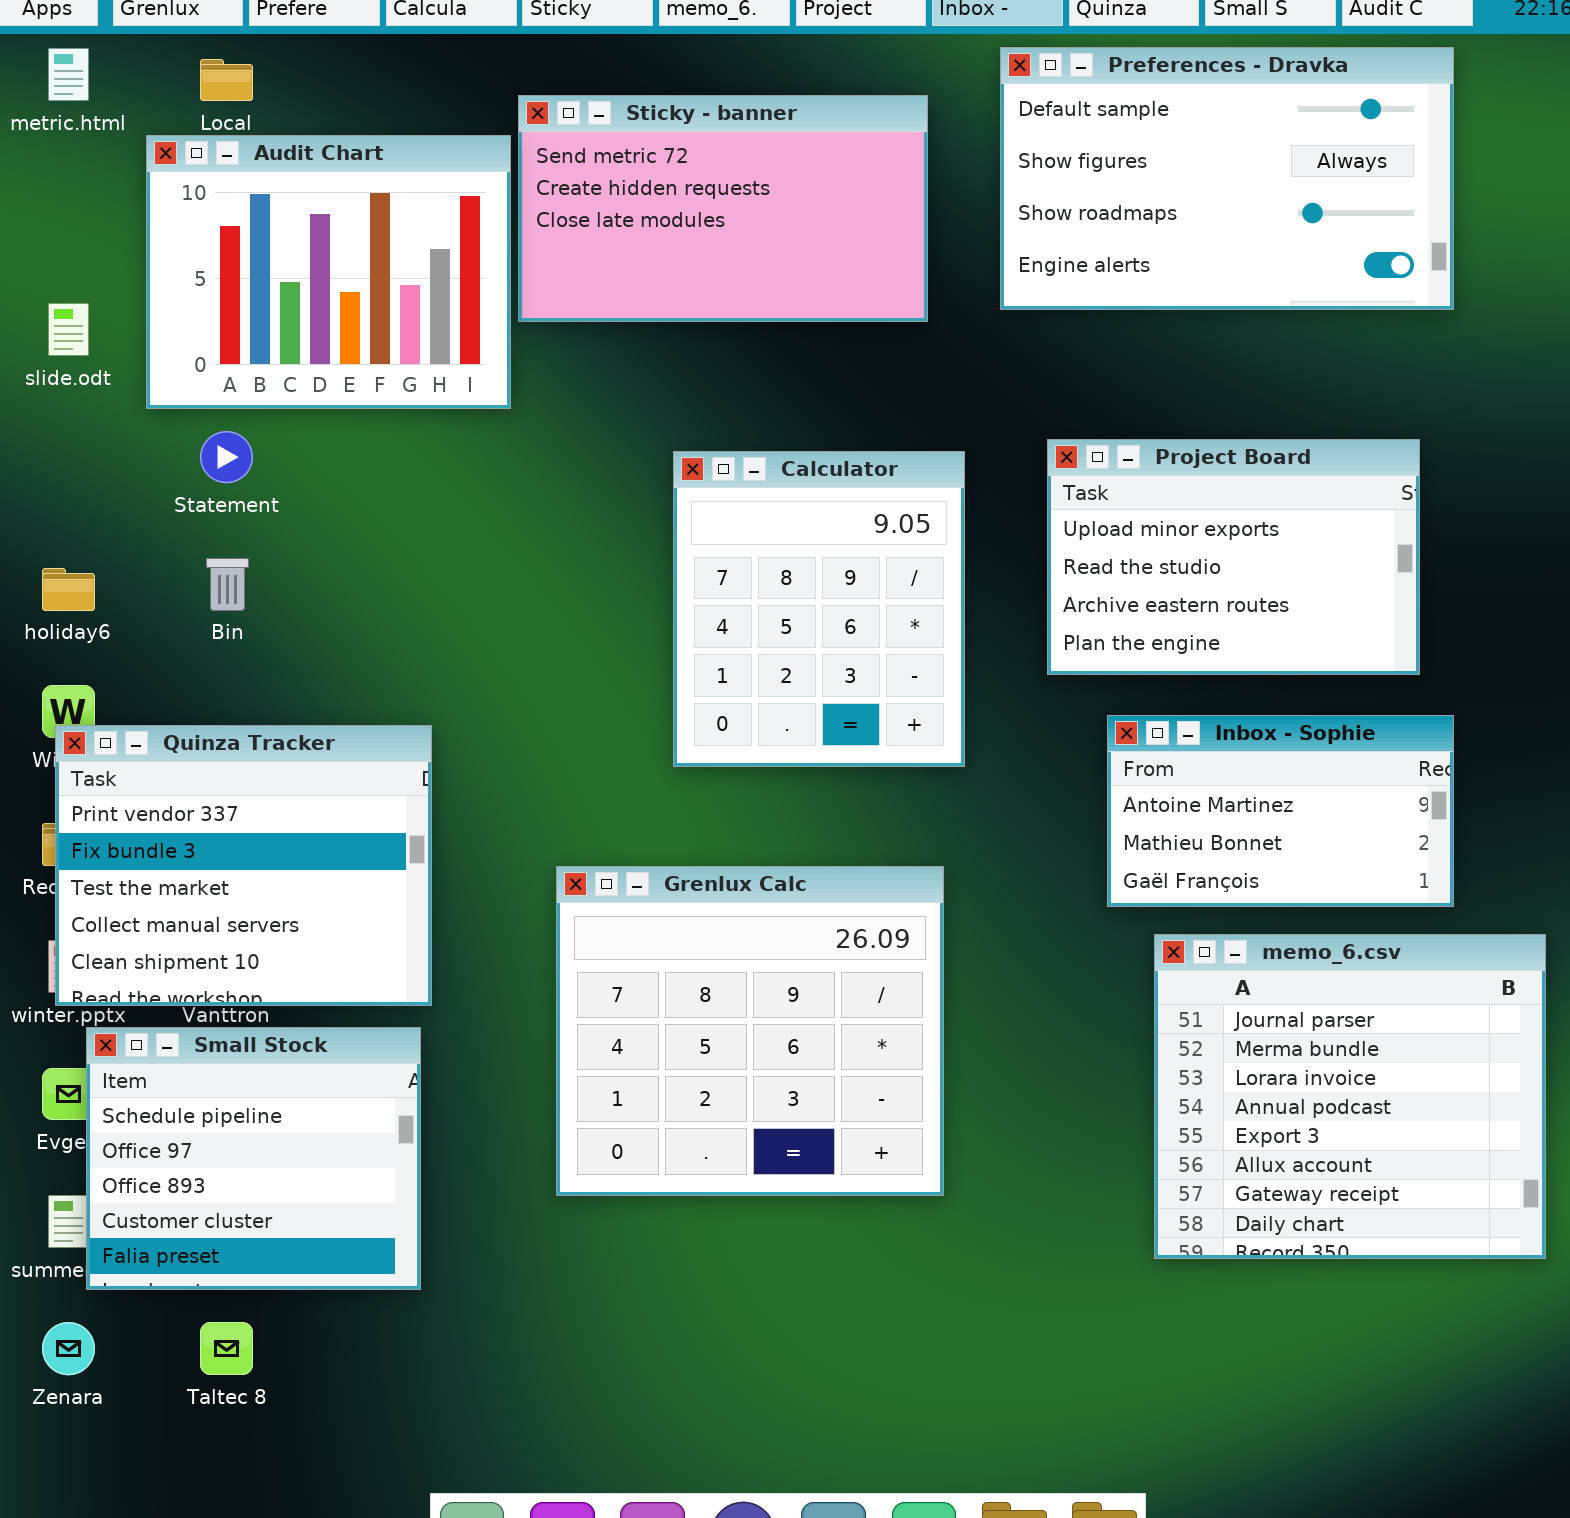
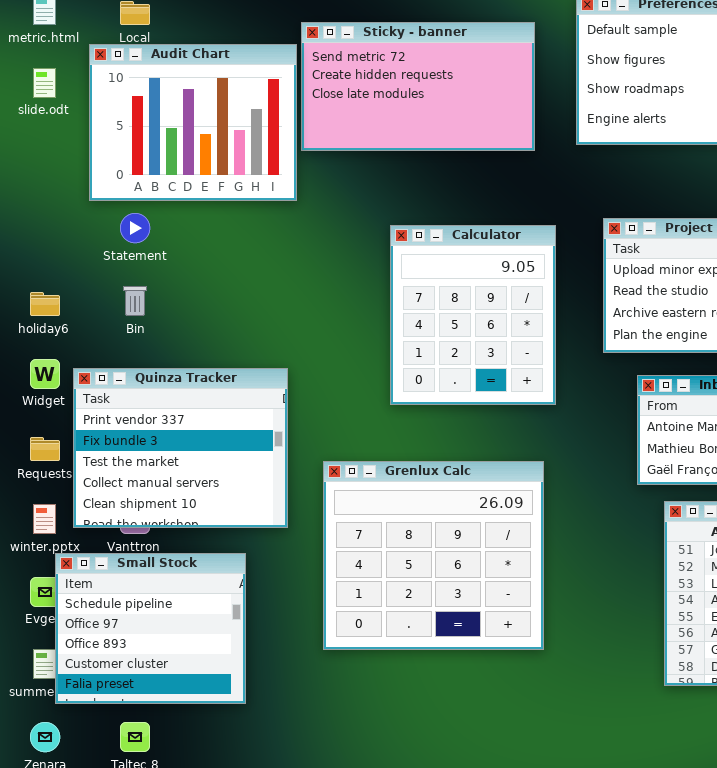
slide.odt: [48,303,89,356] -> [33,68,56,98], moved
Quinza Tracker: [55,725,432,1006] -> [73,368,288,528], moved

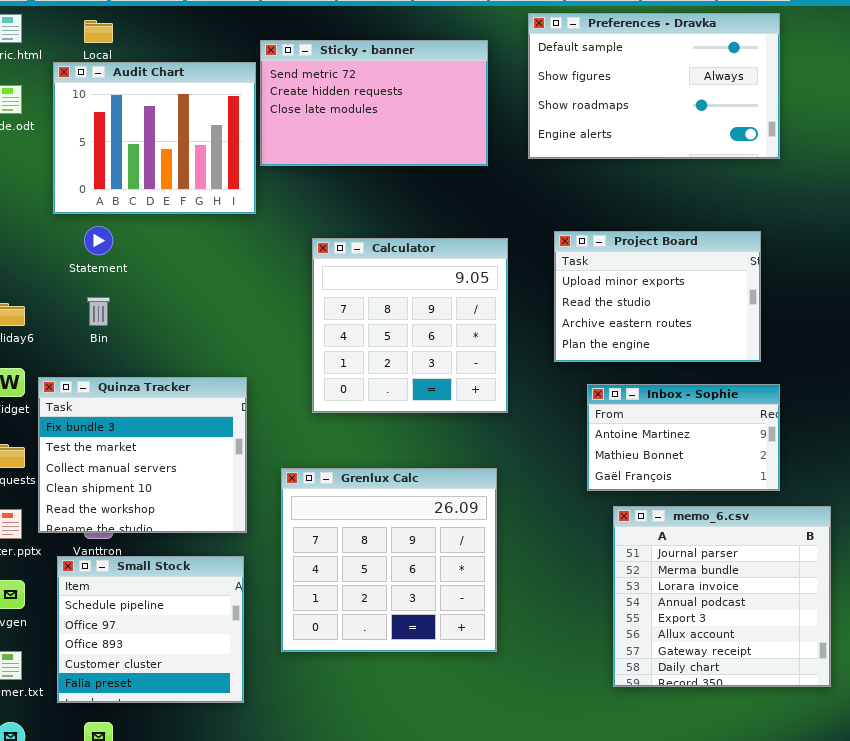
Calculator: [390,225,556,405] -> [312,238,508,413], resized
Quinza Tracker: [73,368,288,528] -> [38,377,247,533], scrolled down 1 row
Small Stock: [55,553,246,704] -> [57,556,244,703], moved

